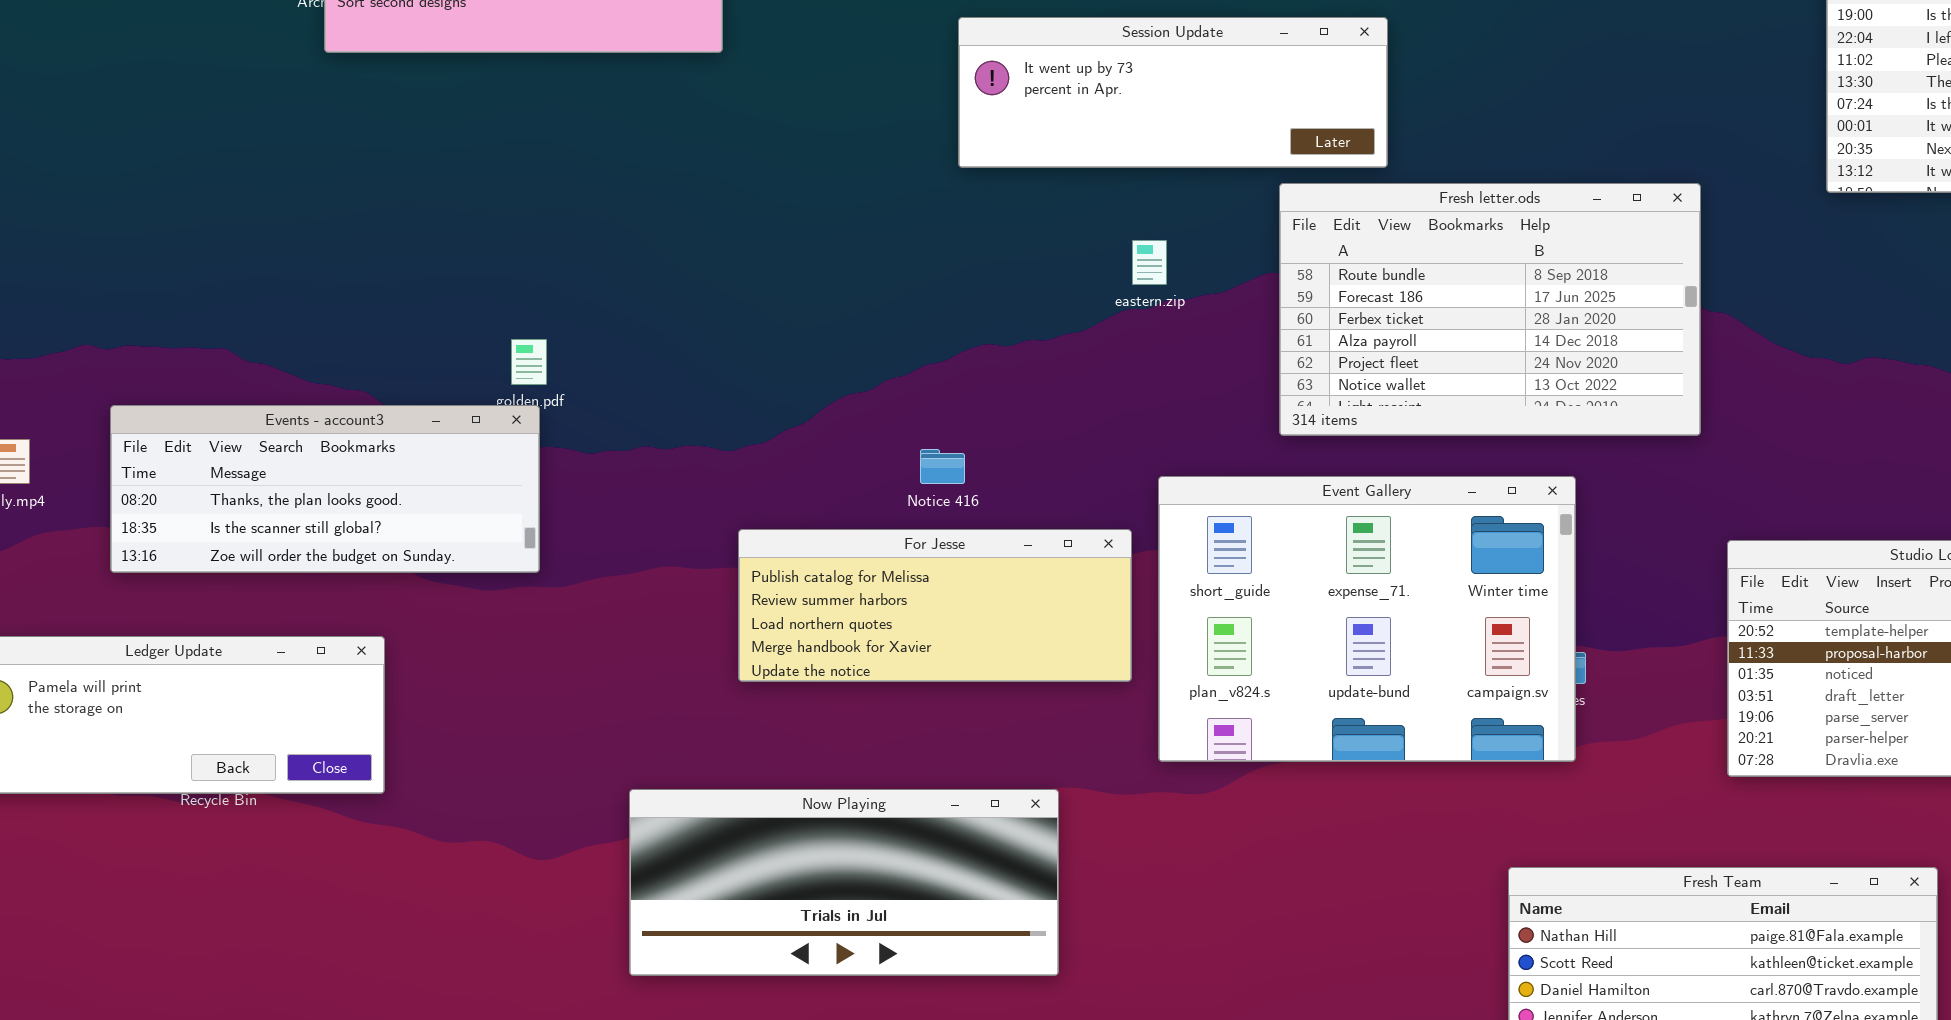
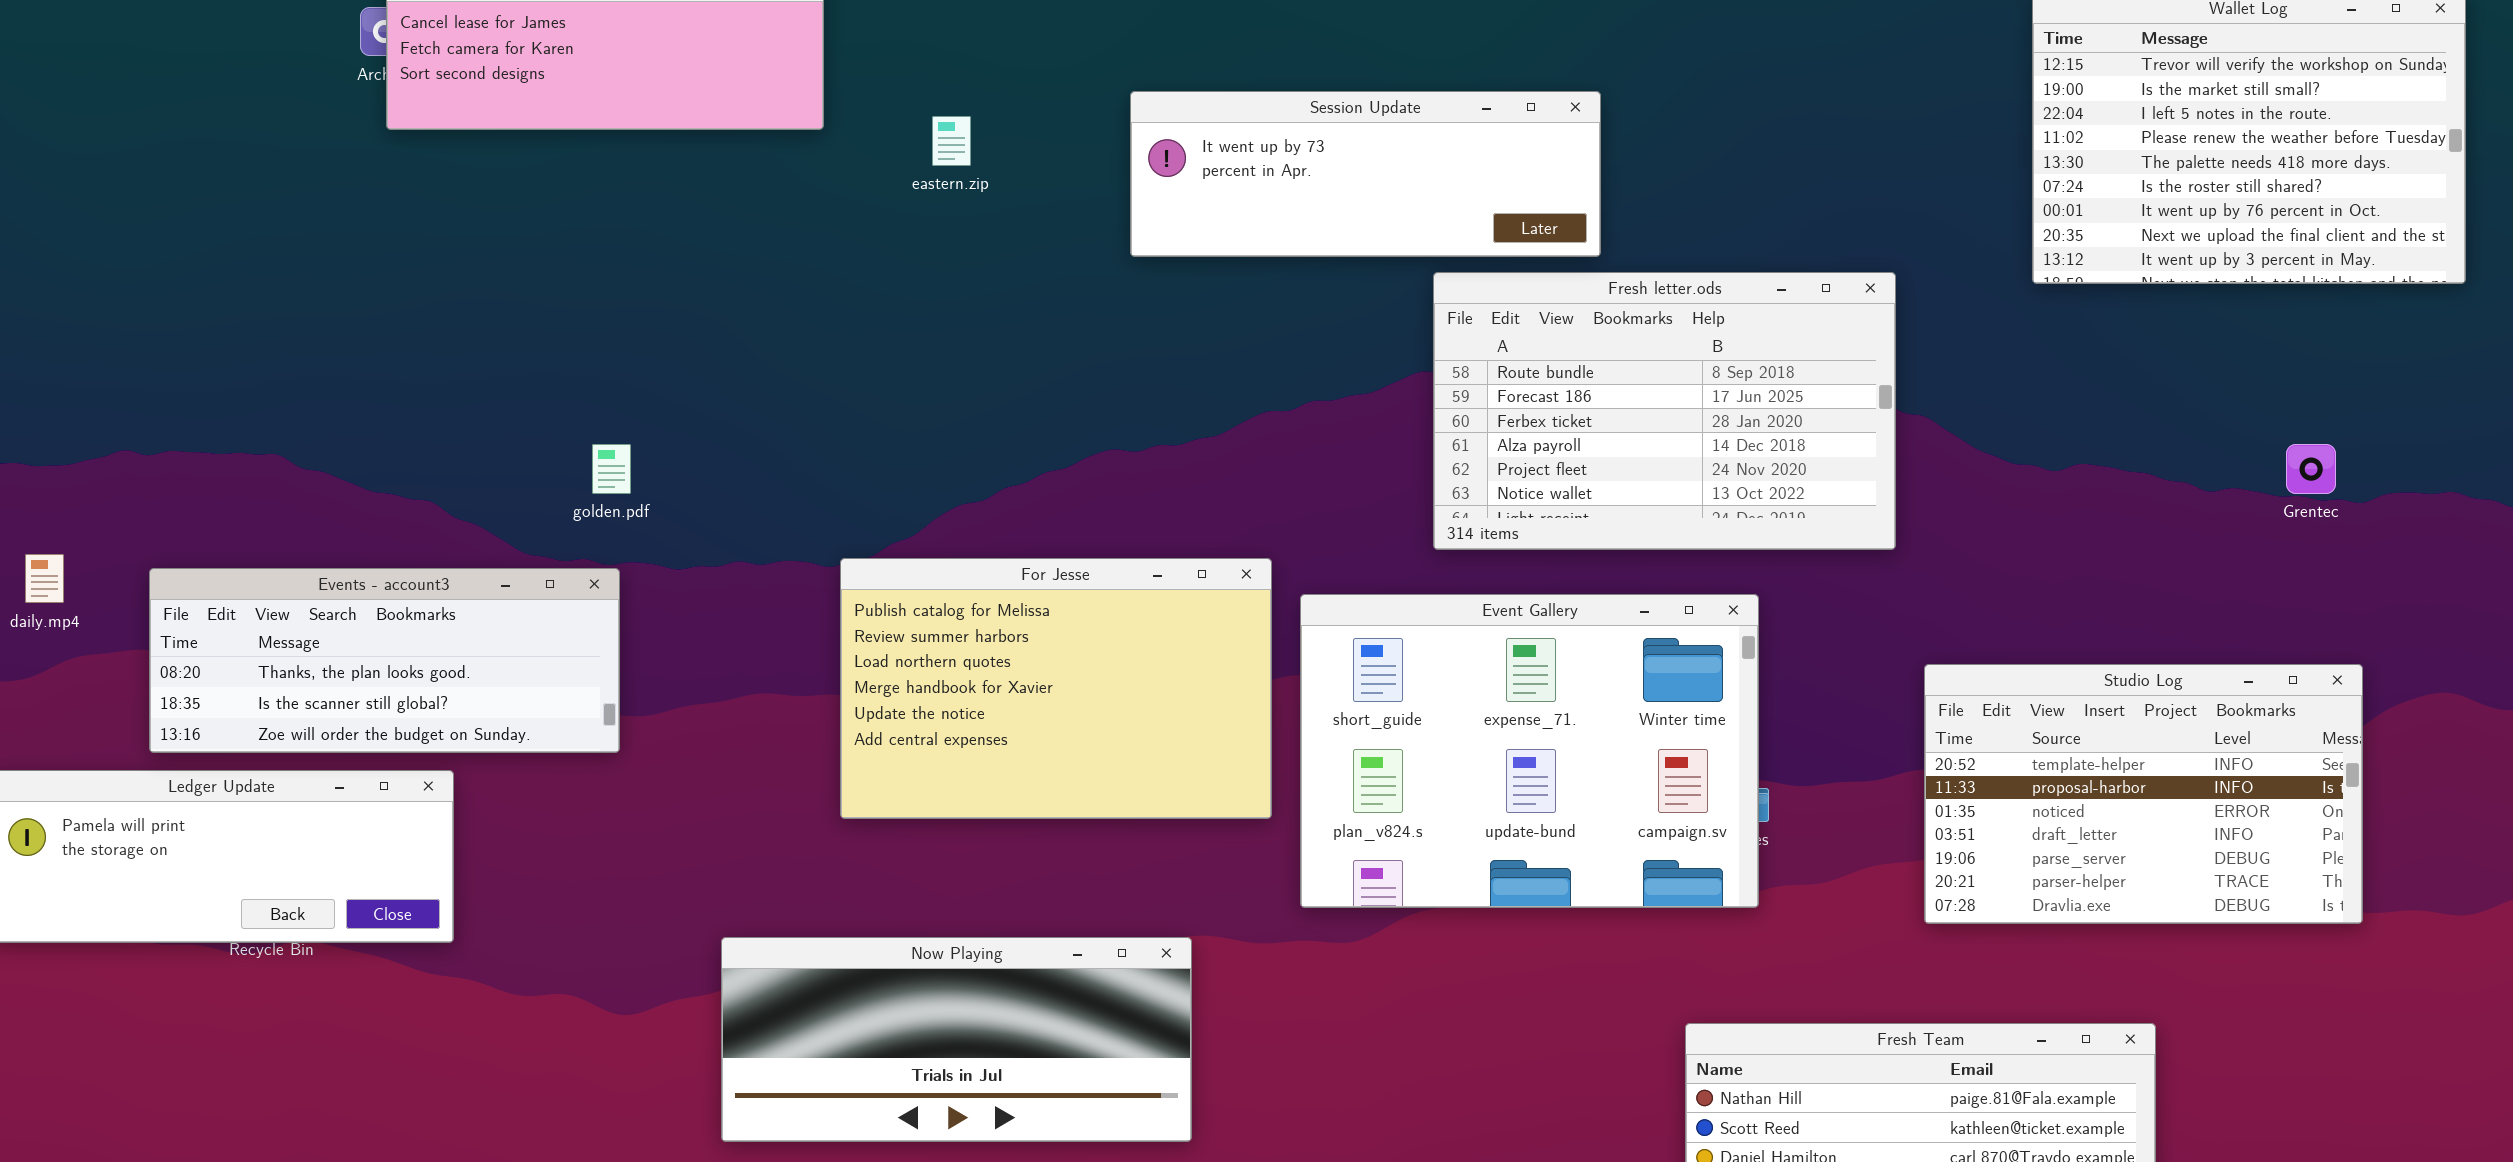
Session Update: [958,17,1388,168] -> [1130,91,1601,257], moved
eastern.zip: [1132,240,1167,285] -> [932,116,971,166], moved
Events - account3: [110,405,540,573] -> [149,568,620,753], moved
For Jesse: [738,529,1132,682] -> [840,558,1272,819], resized

